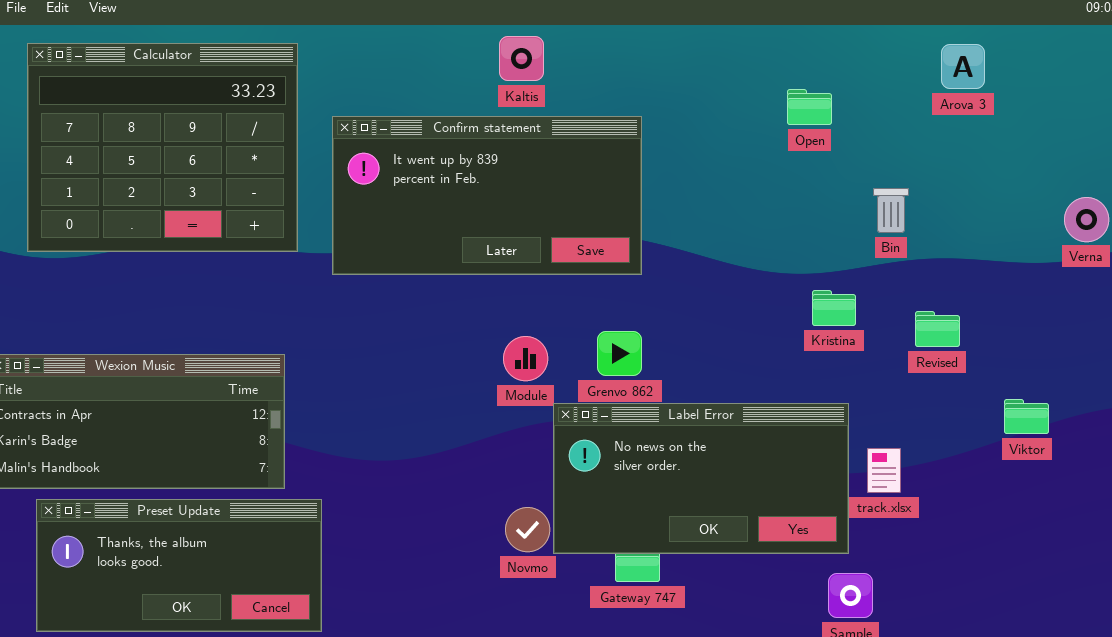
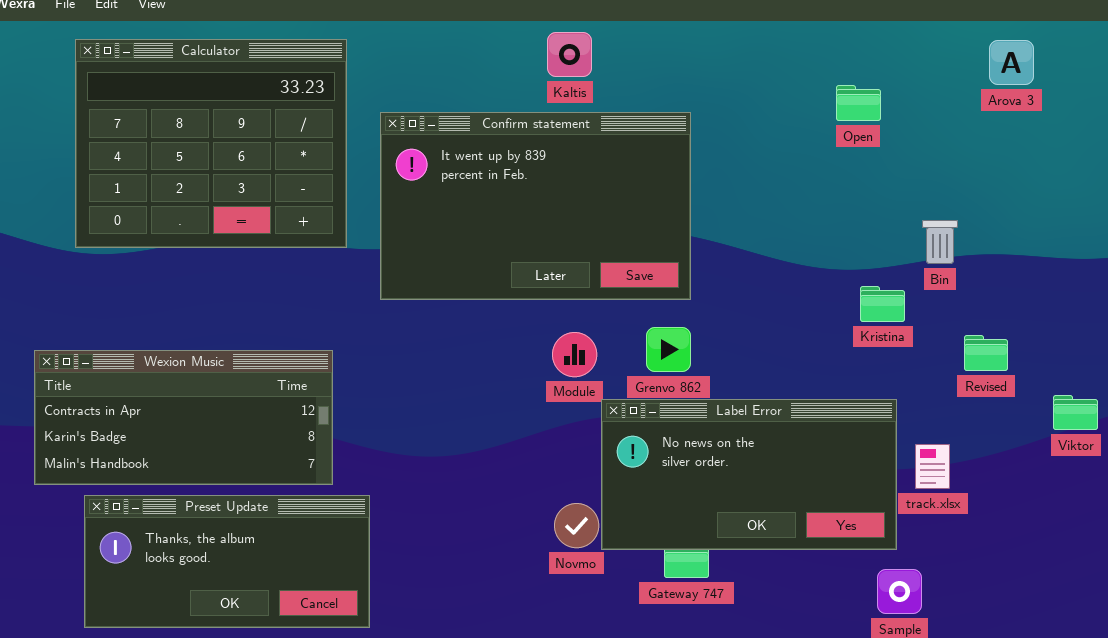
Confirm statement: [332,116,642,275] -> [380,112,691,300], resized
Bin: [873,188,909,233] -> [922,220,958,264], moved
Revised: [915,311,960,347] -> [964,335,1008,371], moved

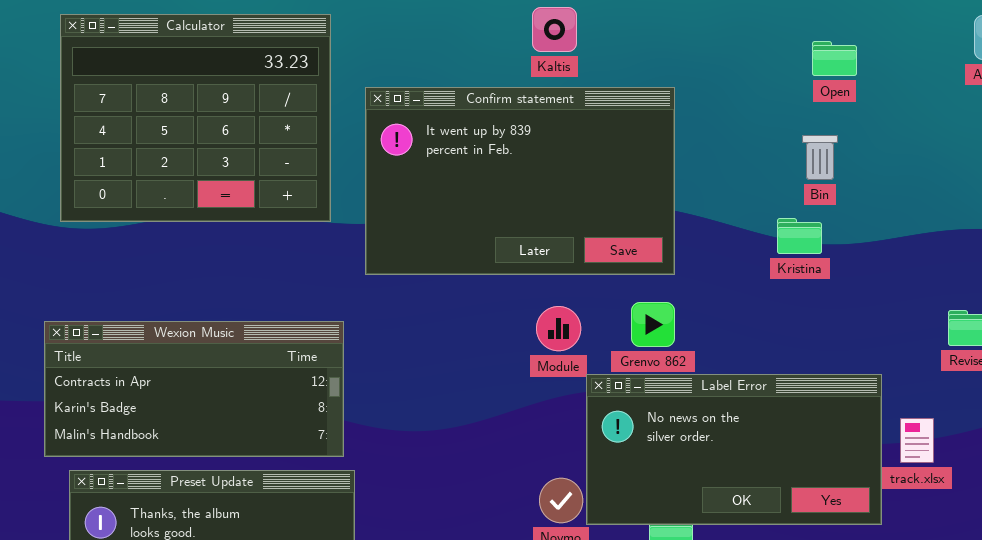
Open: [836,85,881,121] -> [812,41,857,76], moved
Bin: [922,220,958,264] -> [802,135,838,180], moved
Kristina: [860,286,905,322] -> [777,218,822,254], moved
Wexion Music: [34,350,333,485] -> [44,321,344,457], moved

